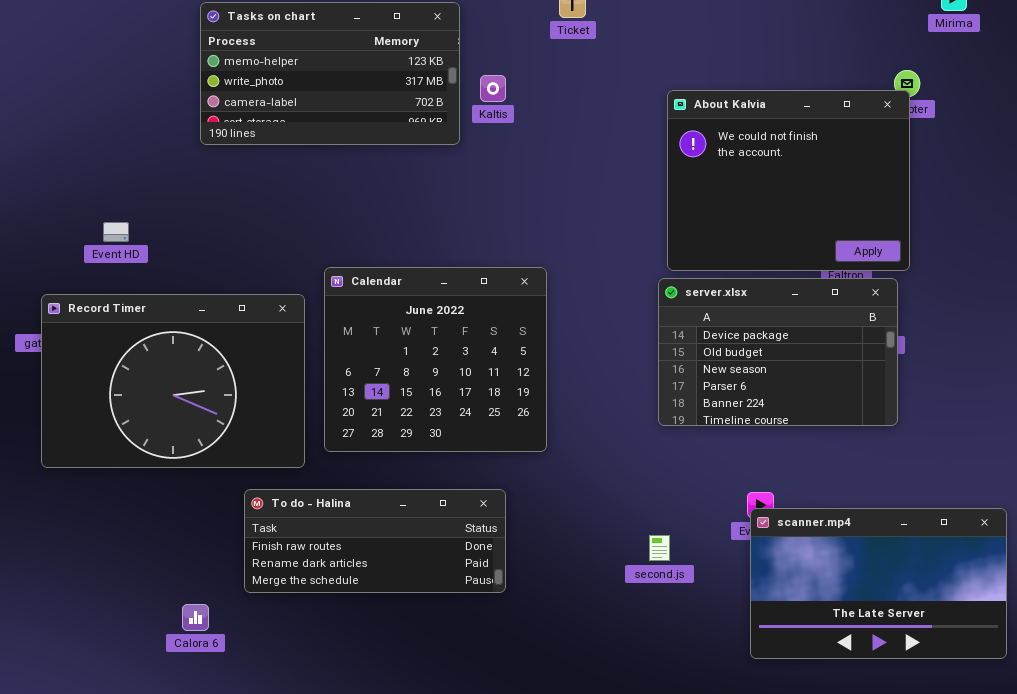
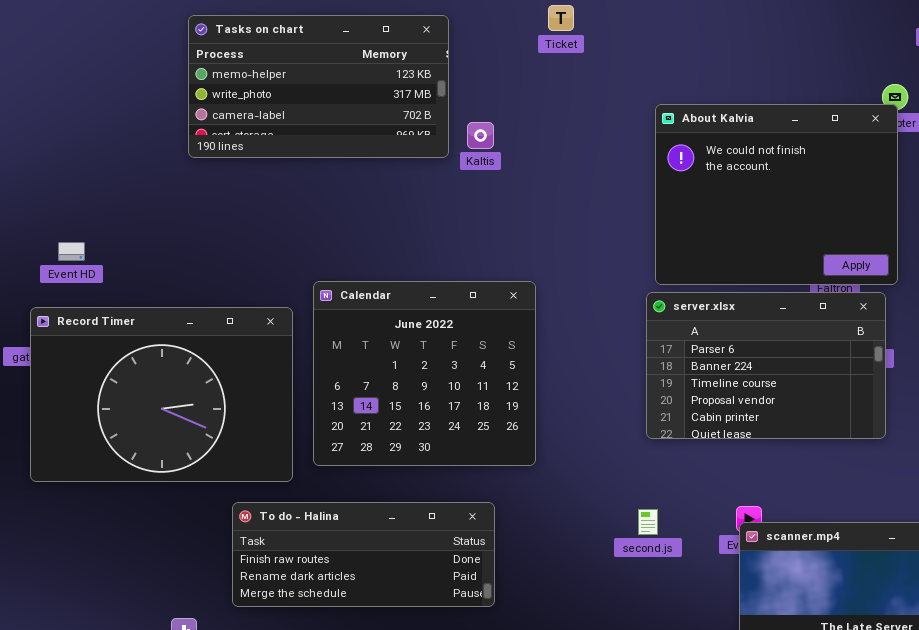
Kaltis: [480,75,506,102] -> [467,122,494,149], moved
Event HD: [103,222,129,242] -> [58,242,85,261], moved
server.xlsx: [658,278,898,426] -> [646,292,886,439], scrolled down 3 rows
second.js: [649,535,670,561] -> [638,509,658,535], moved

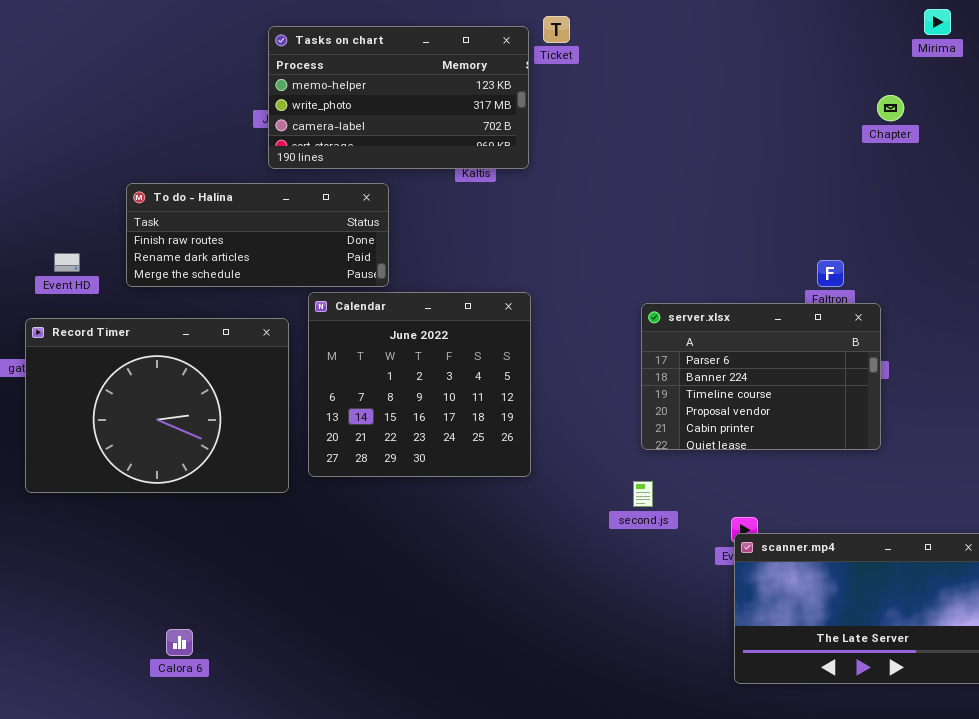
Tasks on chart: [188,15,449,158] -> [268,26,529,169], moved
About Kalvia: [655,104,898,285] -> none, closed
To do - Halina: [232,502,495,607] -> [126,183,389,287], moved
second.js: [638,509,658,535] -> [633,481,653,507], moved

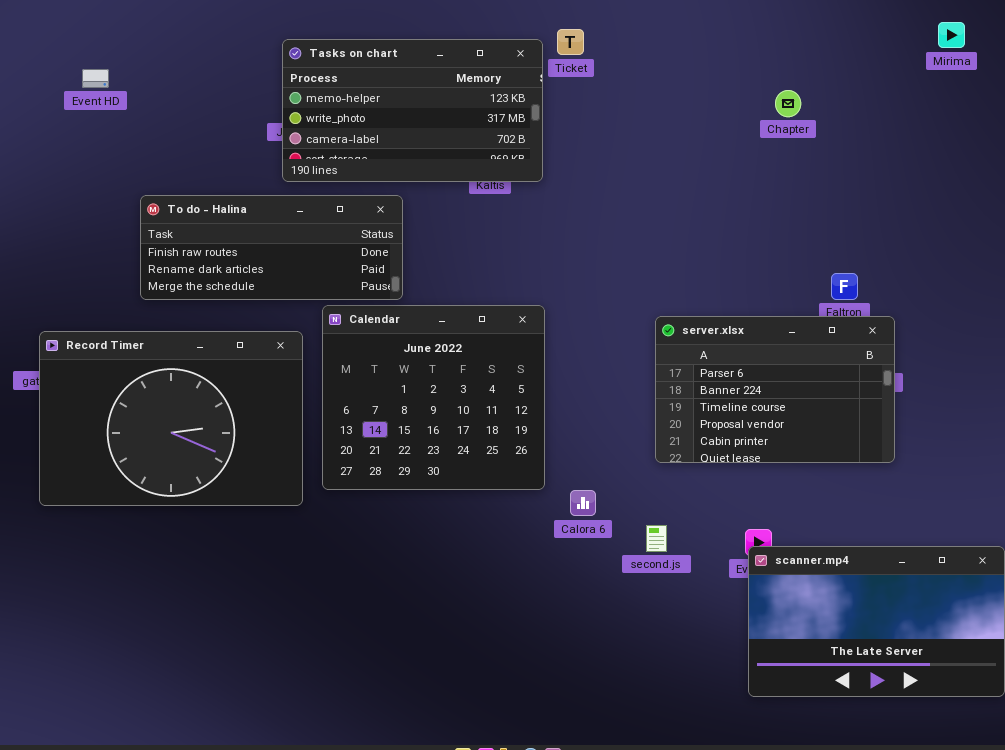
Chapter: [877,95,904,121] -> [775,90,801,117], moved
Event HD: [54,253,80,272] -> [82,69,109,88], moved
second.js: [633,481,653,507] -> [646,525,667,552], moved
Calora 6: [166,629,193,656] -> [570,490,596,516], moved

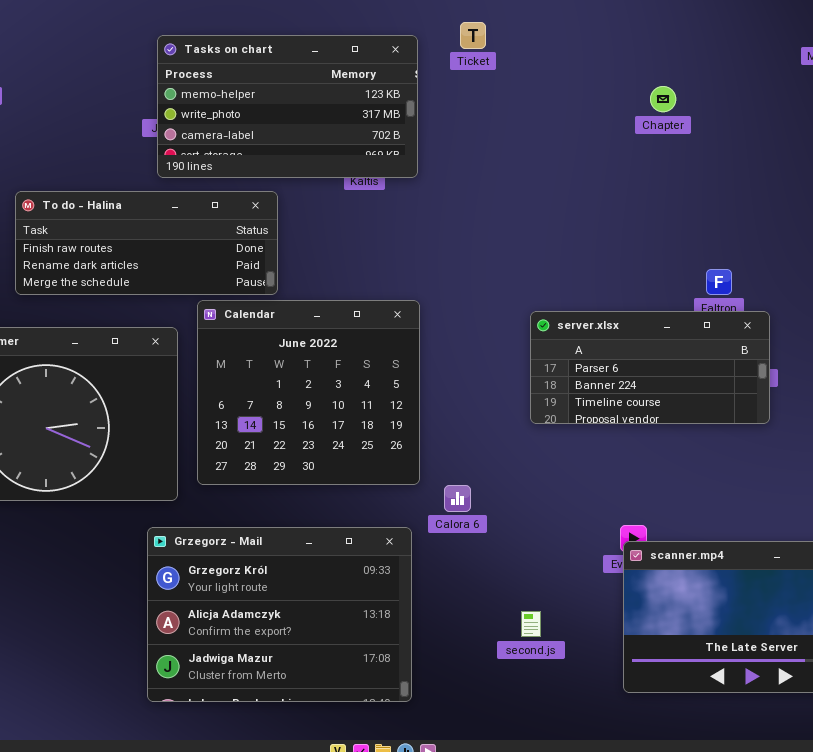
Ticket: [557,29,584,55] -> [460,22,486,49], moved
server.xlsx: [655,316,895,463] -> [530,311,770,424], resized
second.js: [646,525,667,552] -> [521,611,541,637], moved
Grzegorz - Mail: none -> [147,527,412,702], opened

